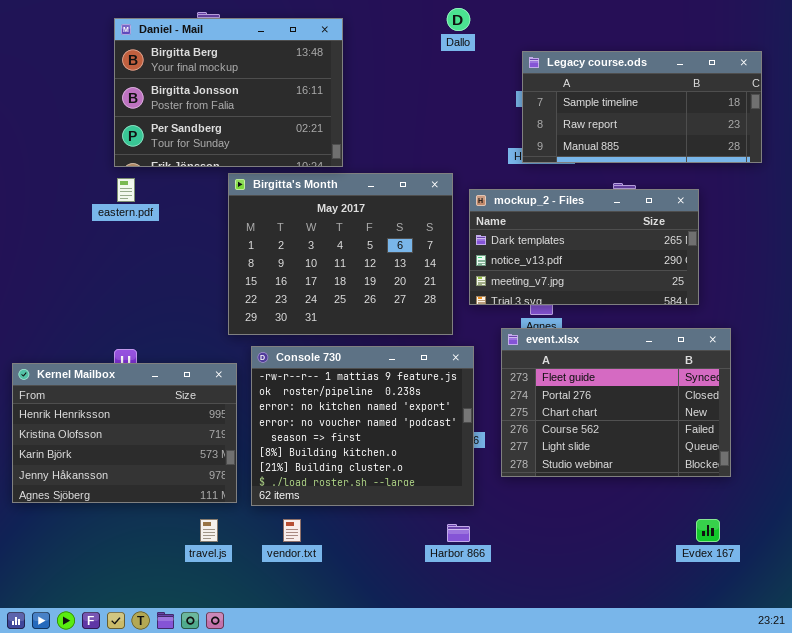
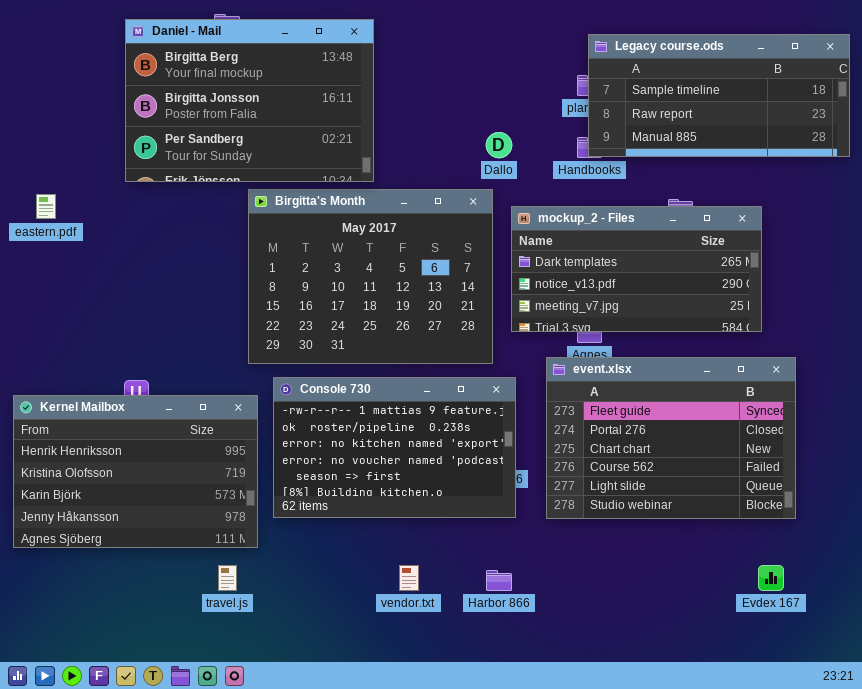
Dallo: [447,8,470,31] -> [486,132,512,158], moved
Legacy course.ods: [522,51,762,163] -> [588,34,850,157], moved
eastern.pdf: [117,178,135,202] -> [36,194,56,219], moved
Console 730: [251,346,474,506] -> [273,377,516,518], resized
vendor.txt: [283,519,301,542] -> [399,565,419,591], moved

